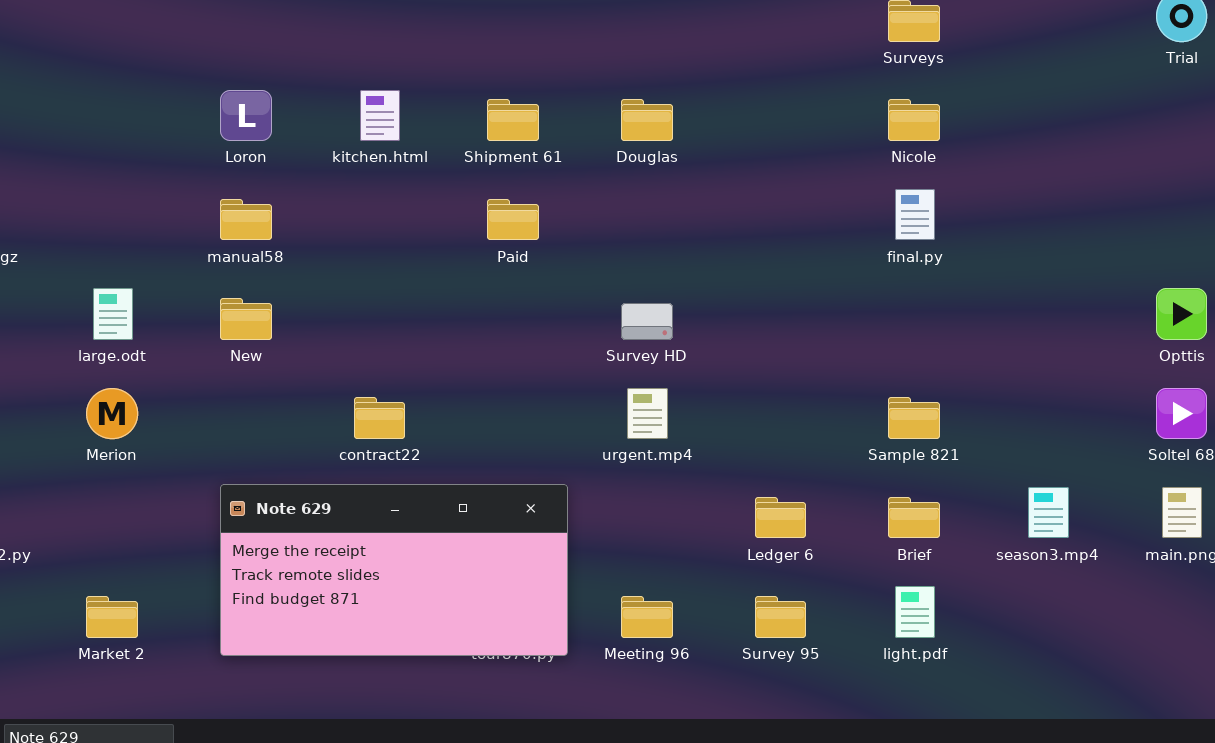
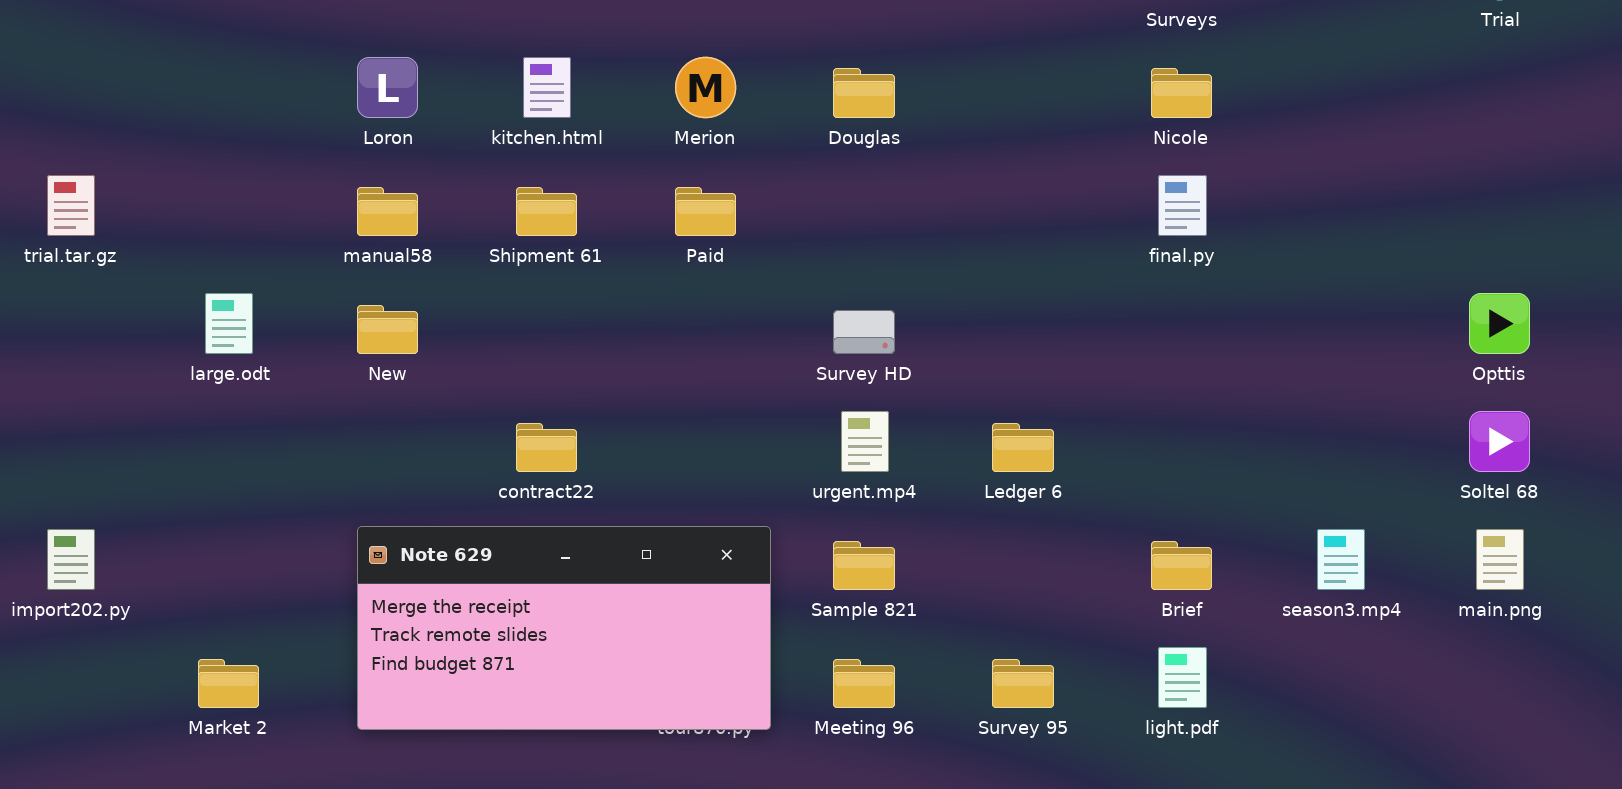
Shipment 61: [487,99,539,141] -> [516,187,577,236], moved
Merion: [86,388,138,439] -> [675,57,736,118], moved
Sample 821: [888,397,940,439] -> [833,541,895,590], moved
Ledger 6: [755,497,806,538] -> [992,423,1054,472], moved

